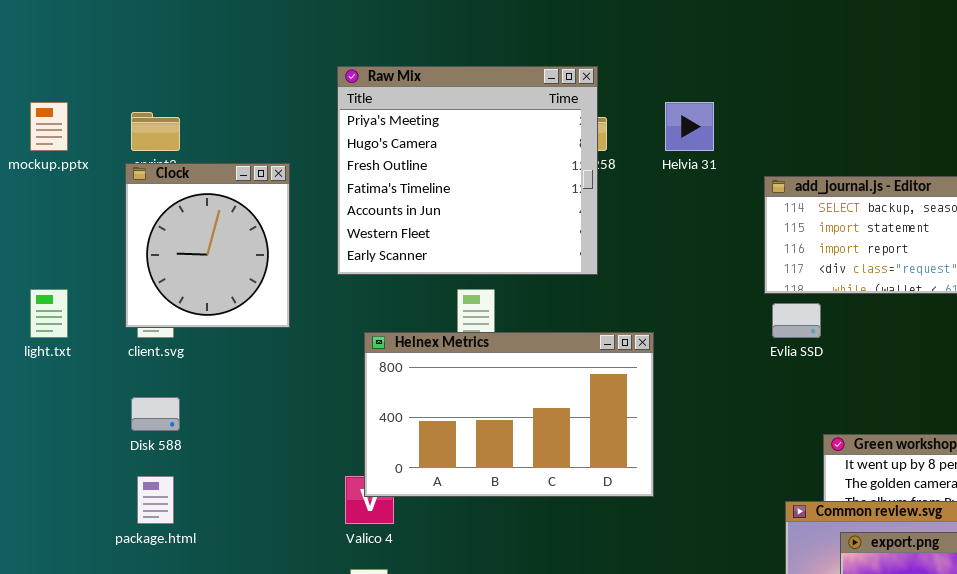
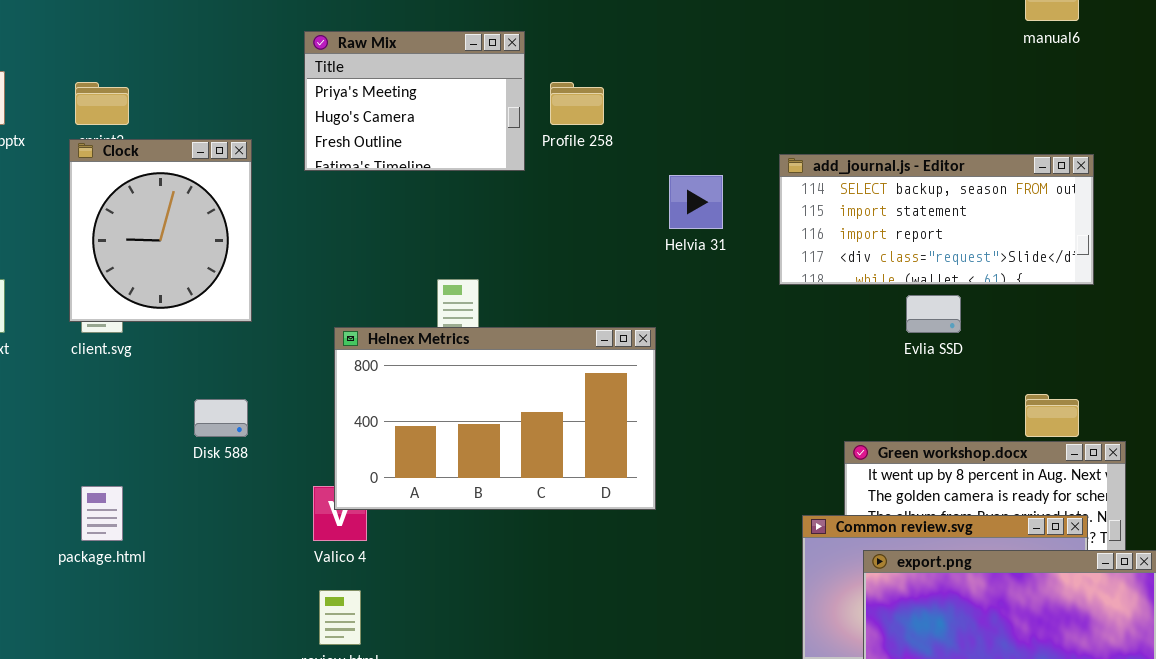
Raw Mix: [337,66,598,275] -> [304,31,525,171], resized
Helvia 31: [665,102,714,151] -> [669,175,723,229], moved
Evlia SSD: [772,303,821,338] -> [906,295,961,333], moved
Disk 588: [131,397,180,431] -> [194,399,248,437], moved

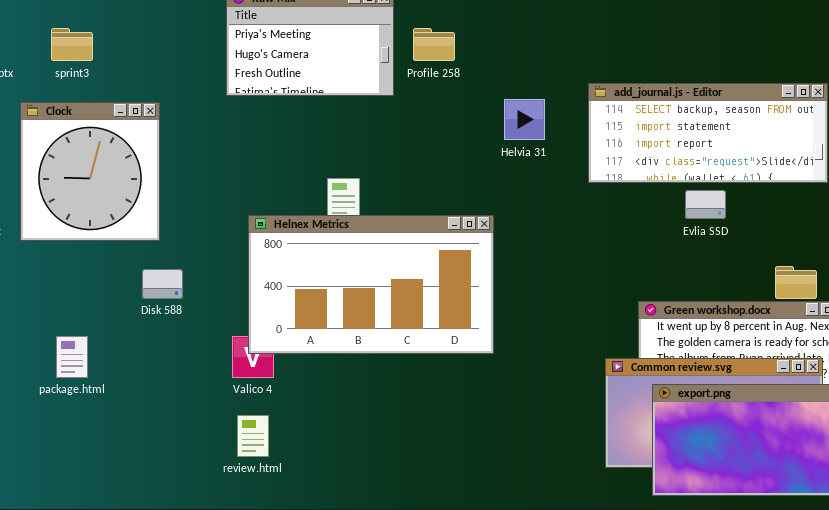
Clock: [69,139,252,322] -> [20,102,160,241], moved

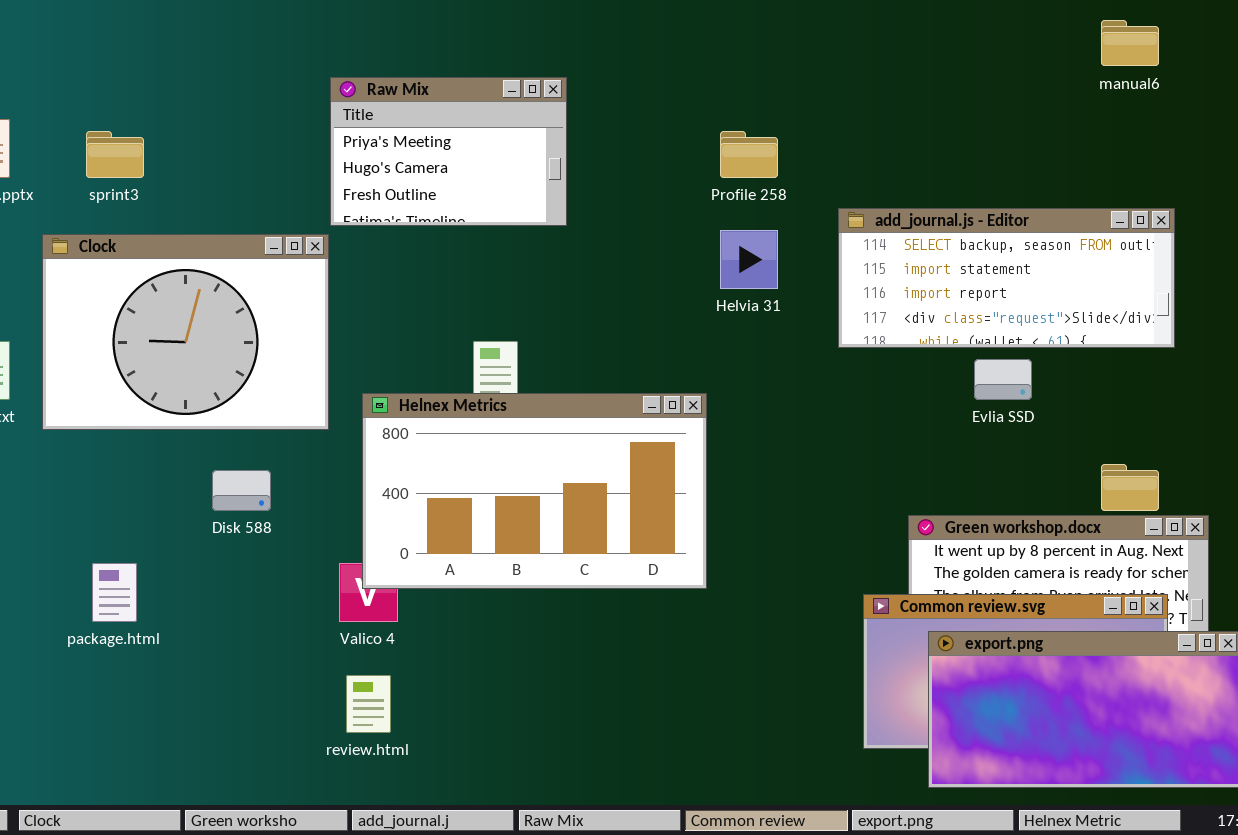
Profile 258: [413,28,455,61] -> [720,131,778,178], moved
Clock: [20,102,160,241] -> [42,234,329,430], resized

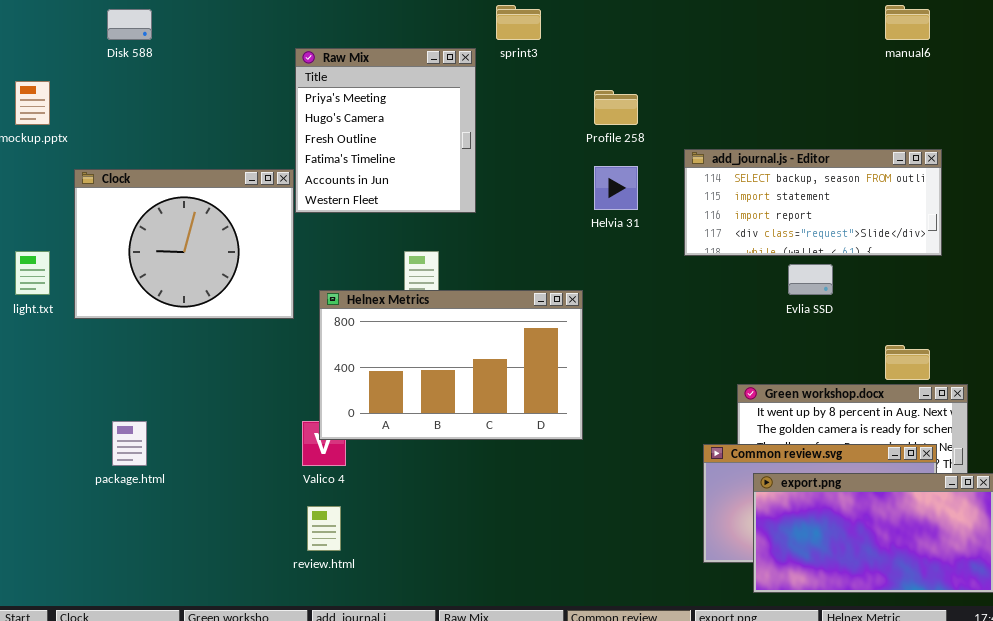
Raw Mix: [330,77,567,226] -> [295,48,476,213], resized
sprint3: [86,131,144,178] -> [496,5,541,40], moved
Disk 588: [212,470,271,511] -> [107,9,152,40], moved

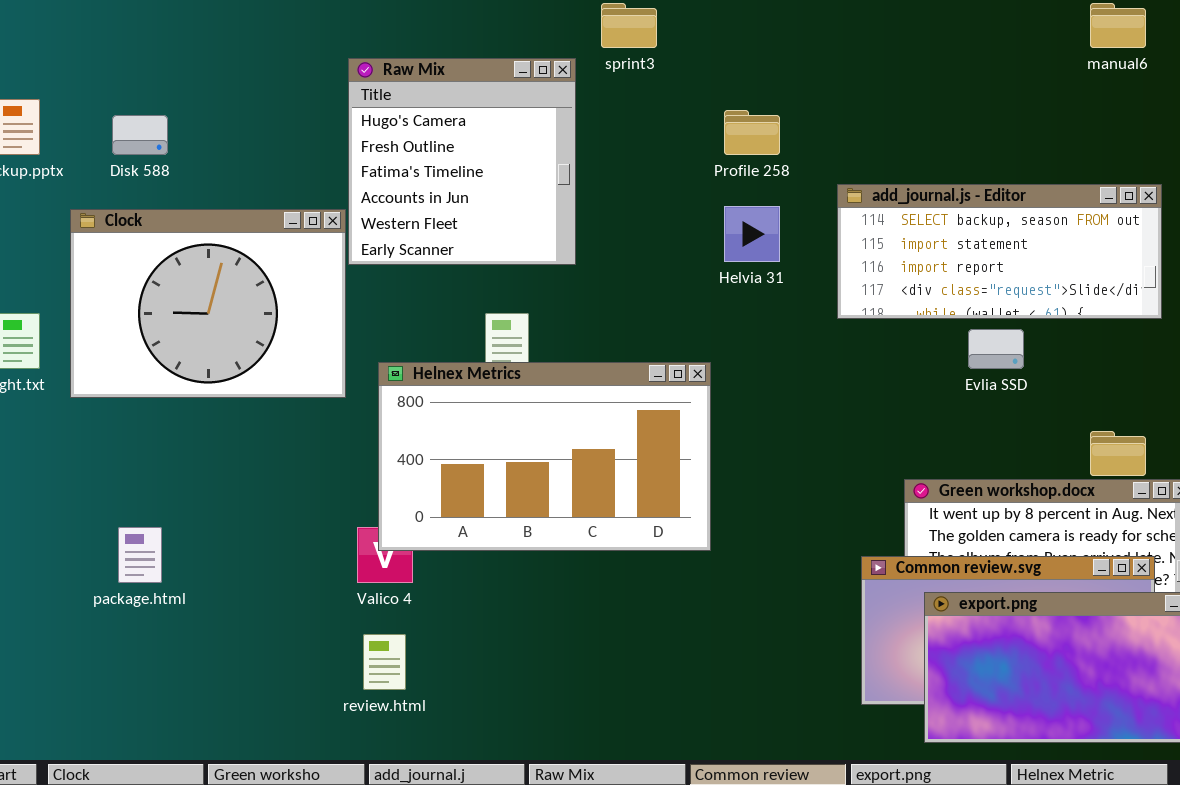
Disk 588: [107,9,152,40] -> [112,115,168,155], moved
Raw Mix: [295,48,476,213] -> [348,58,576,265], scrolled down 1 row

